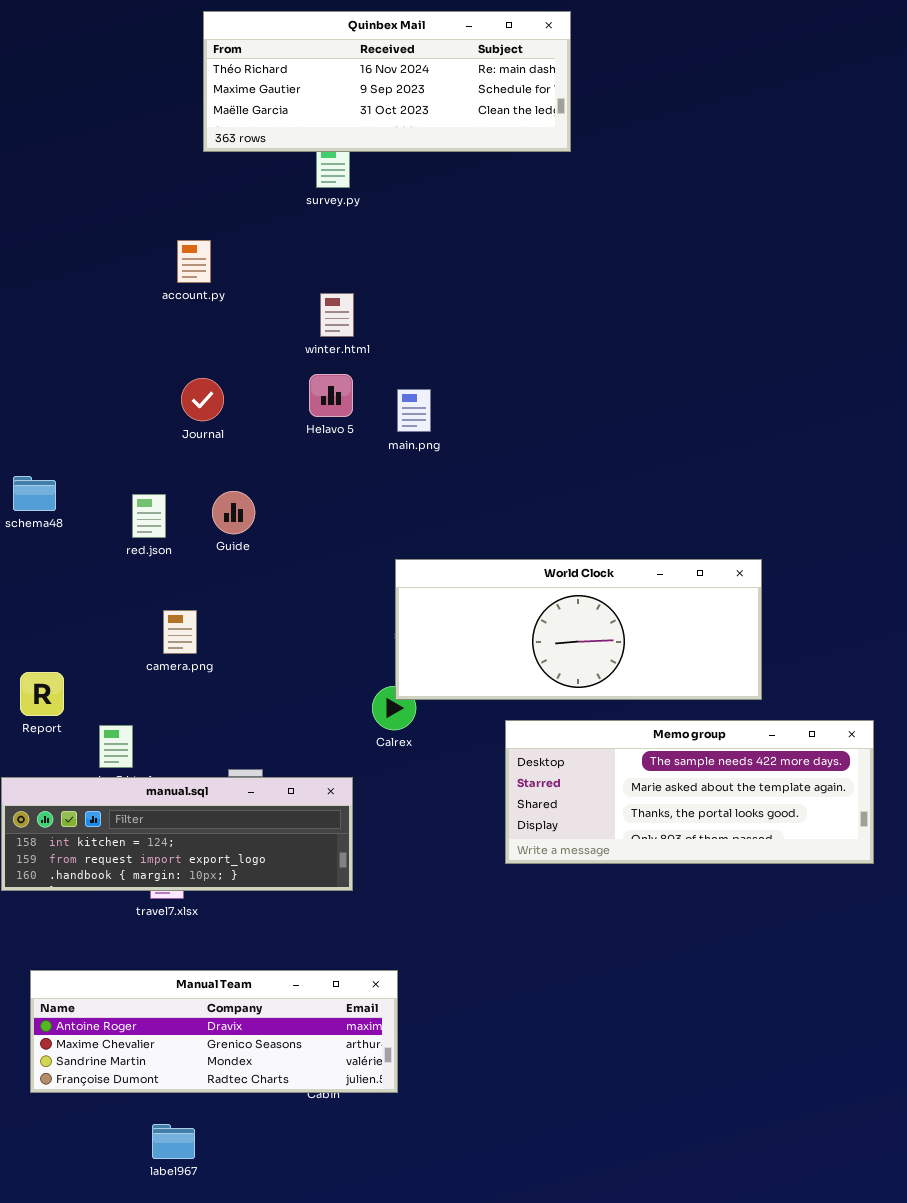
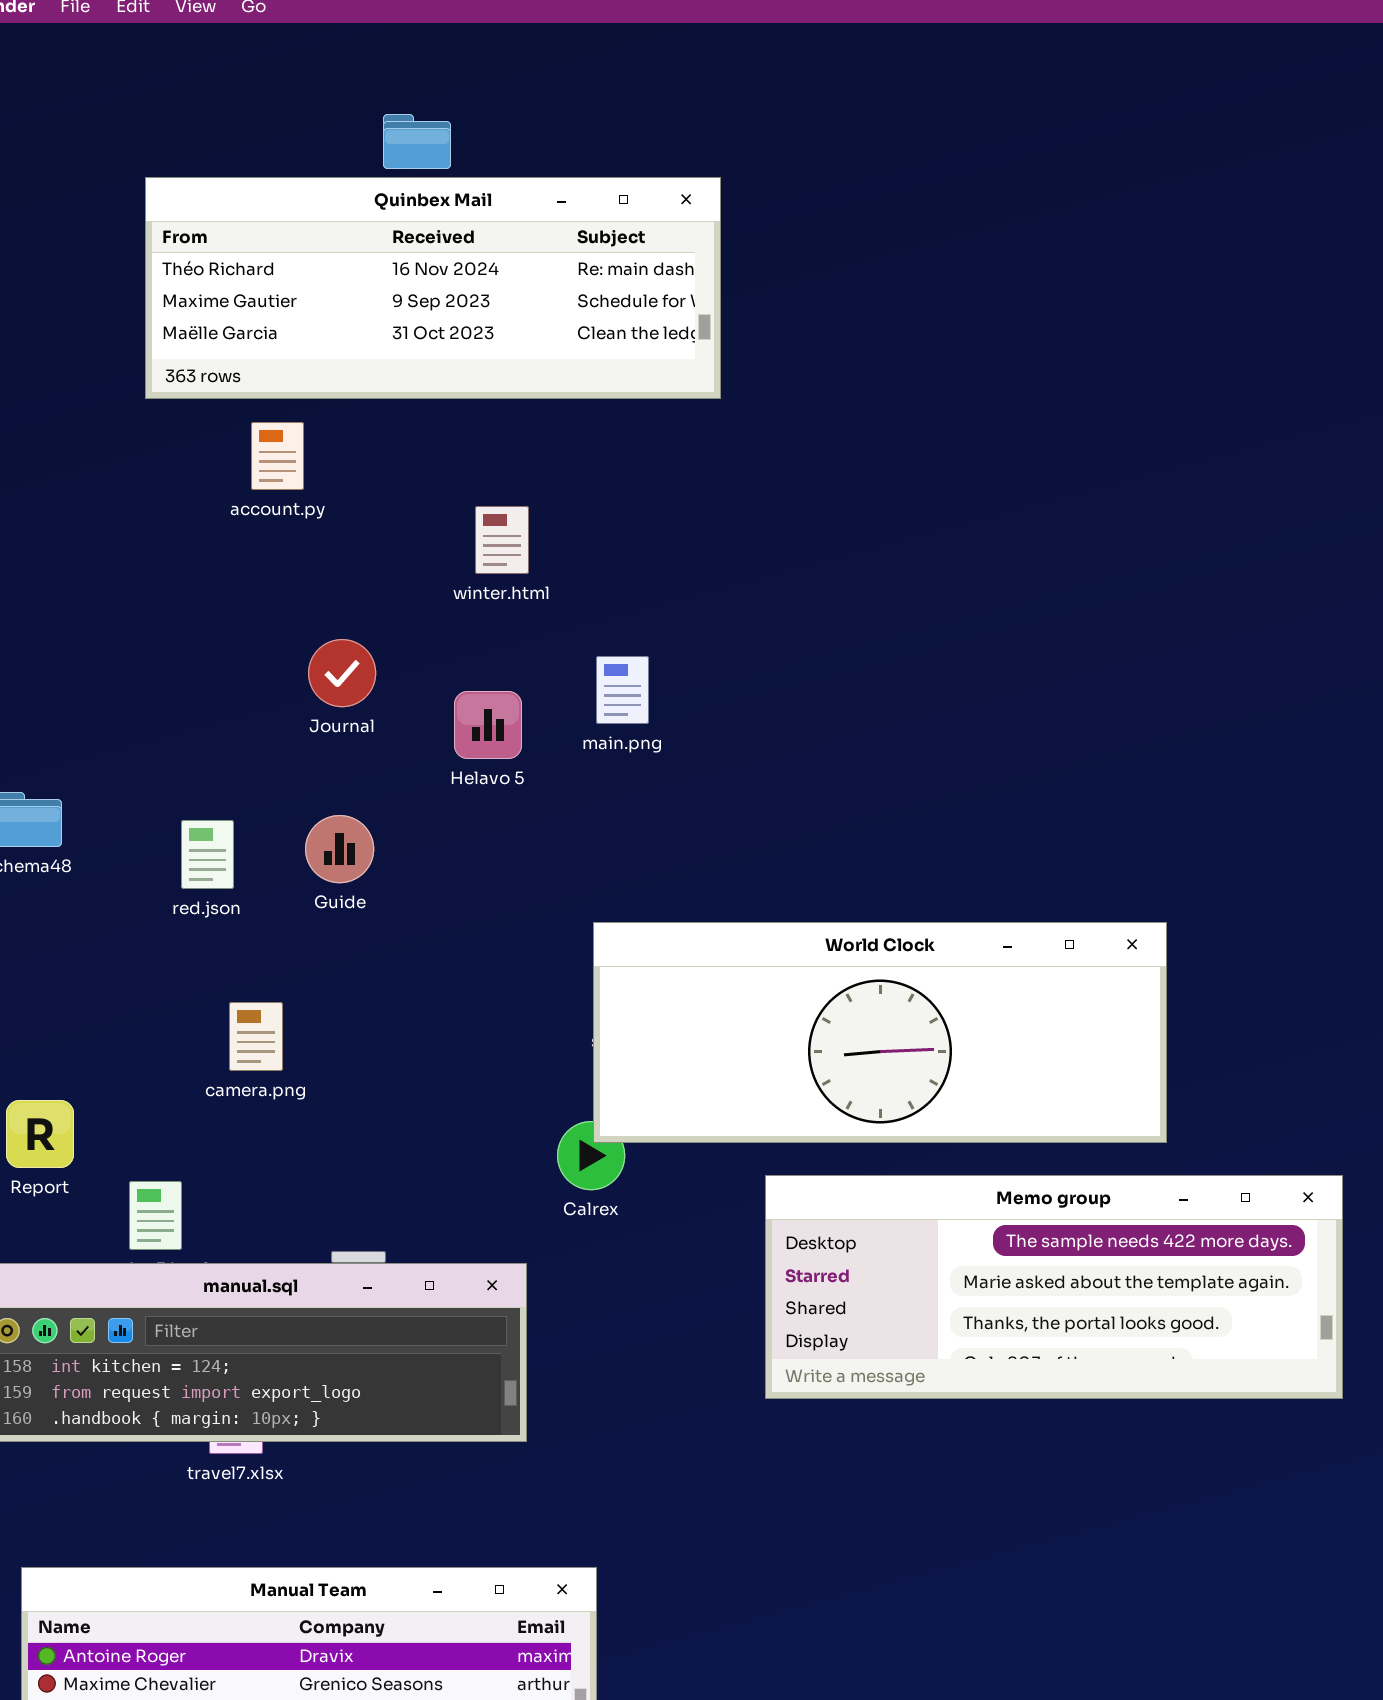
Quinbex Mail: [203,11,571,152] -> [145,177,721,399], moved
Helavo 5: [309,374,353,417] -> [454,691,522,759], moved
Journal: [181,378,224,421] -> [308,639,376,707], moved

